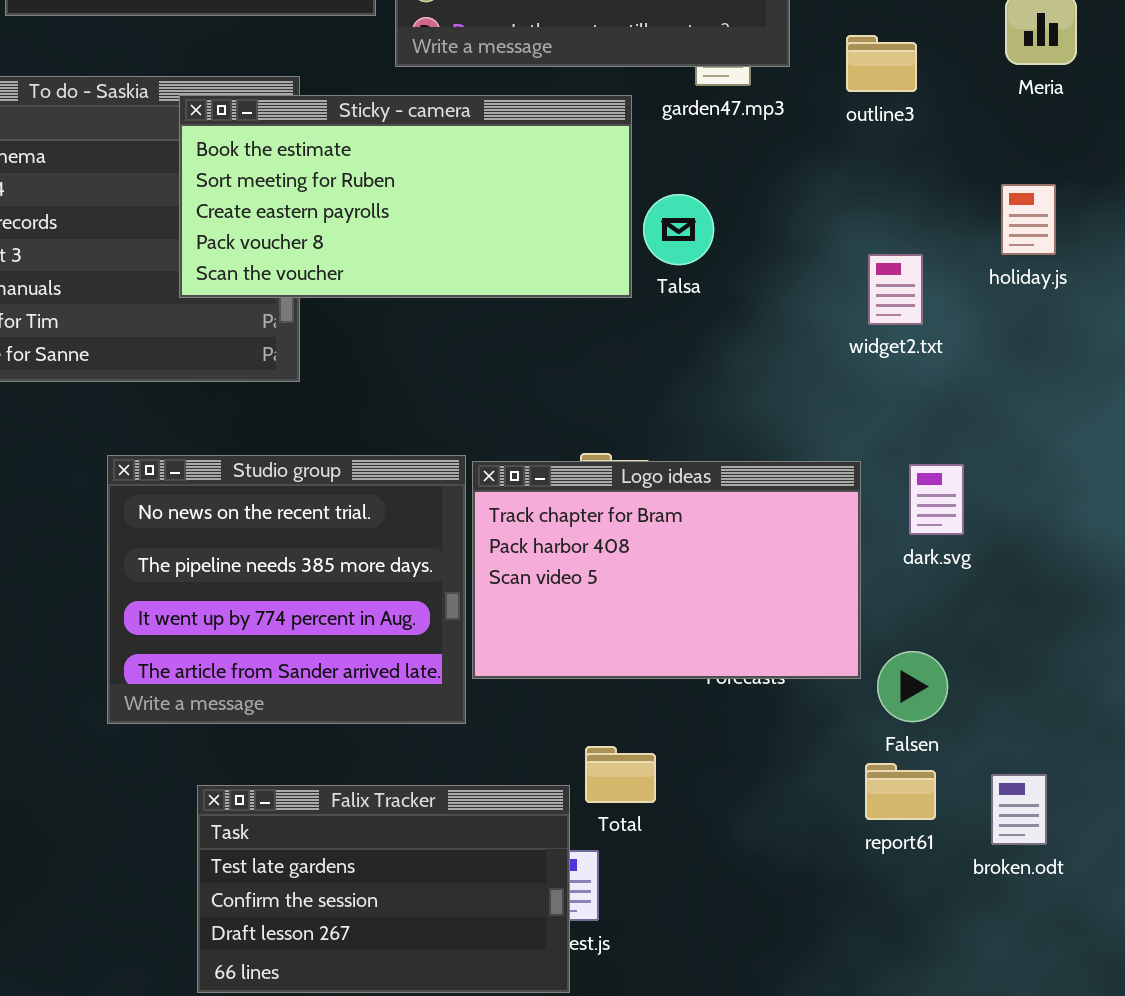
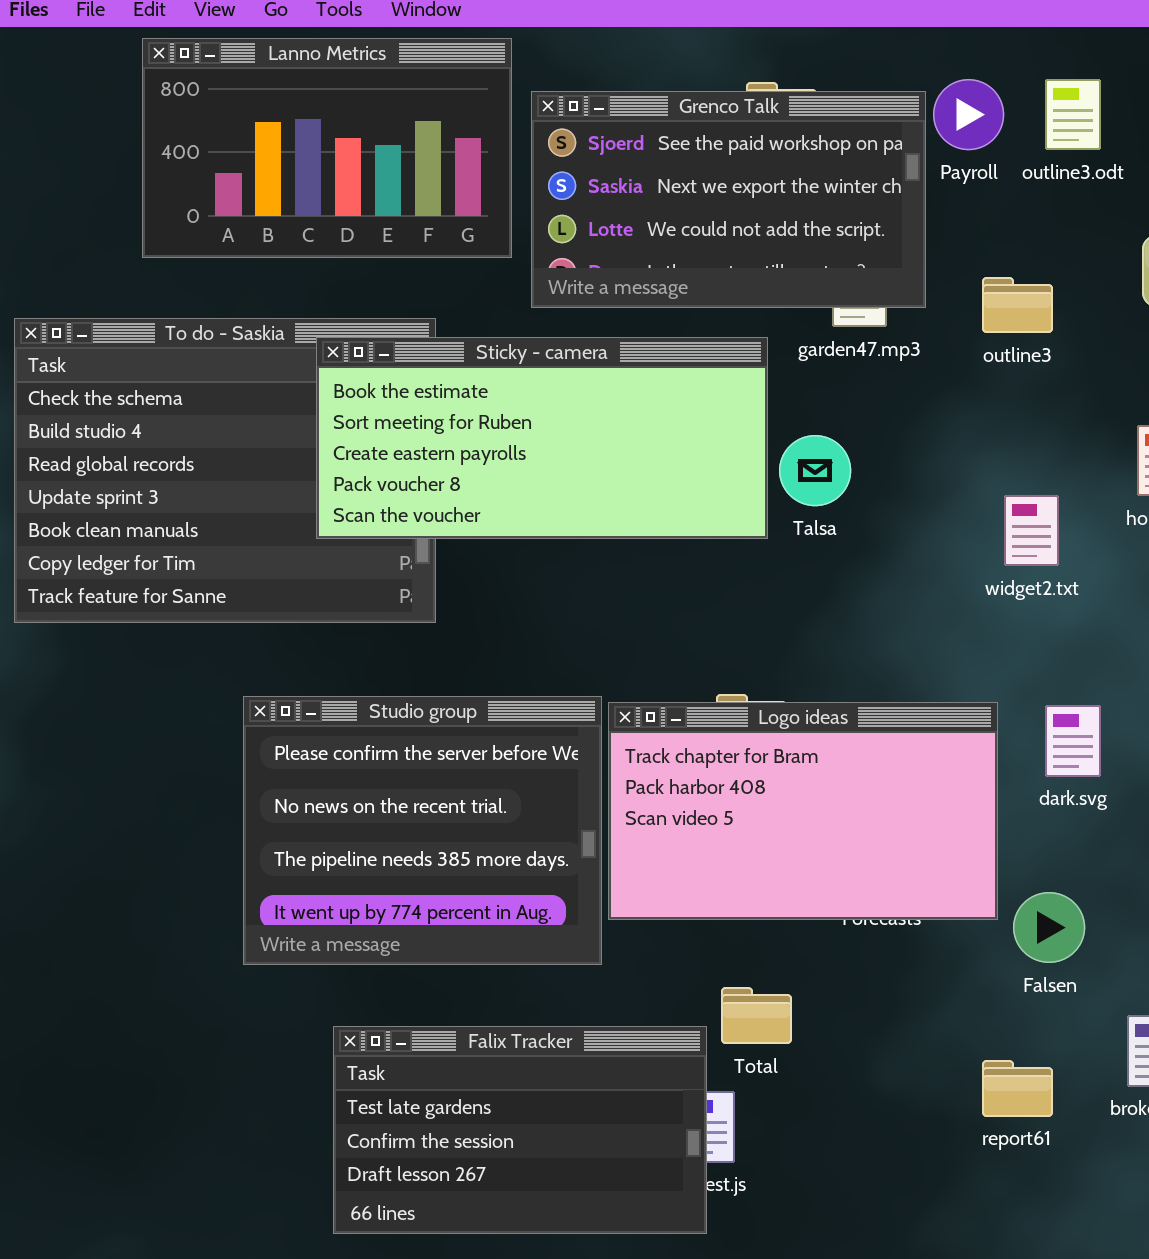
Studio group: [107,455,466,724] -> [243,696,602,965], scrolled up 1 row
report61: [865,763,936,820] -> [982,1060,1053,1117], moved

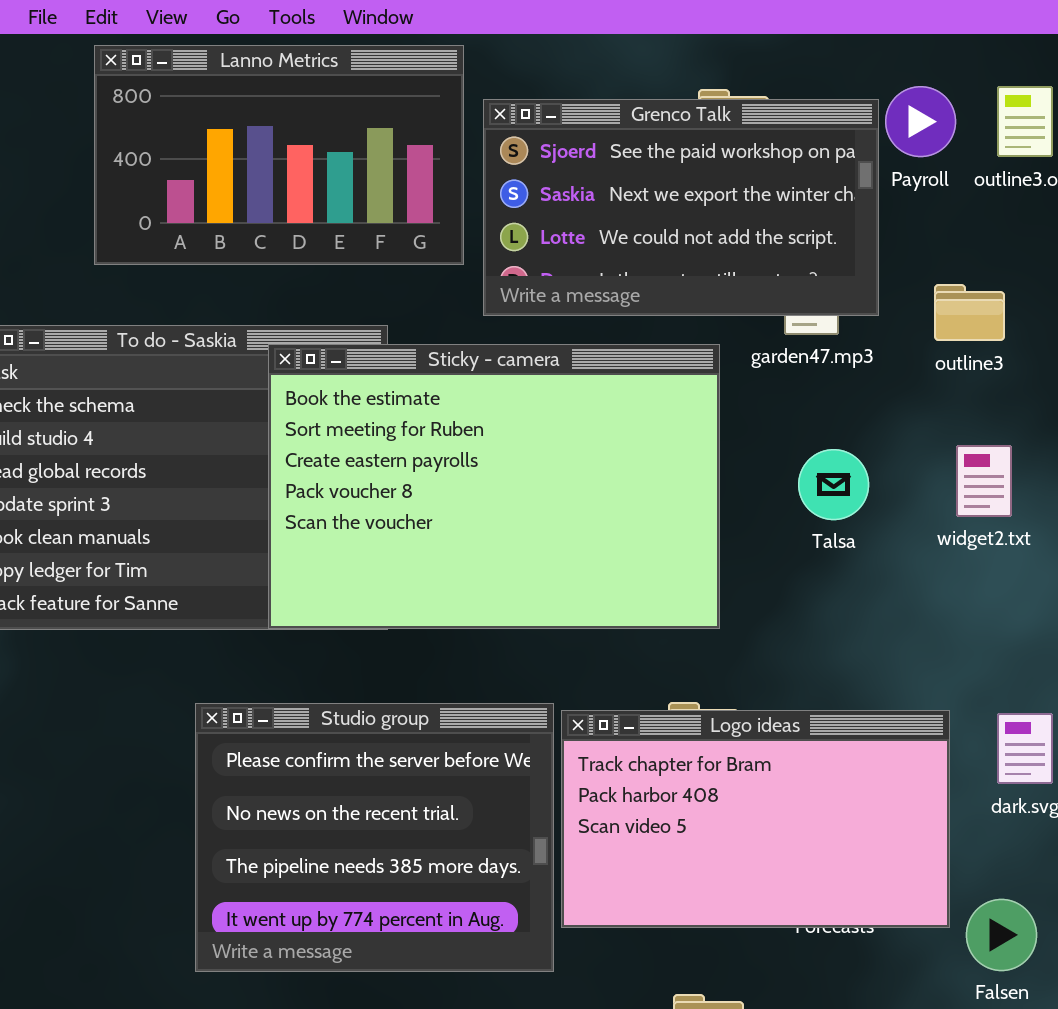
Sticky - camera: [316,337,768,539] -> [268,344,720,629], resized
Talsa: [779,435,851,506] -> [798,449,869,520], moved
widget2.txt: [1004,495,1059,566] -> [956,445,1012,517], moved

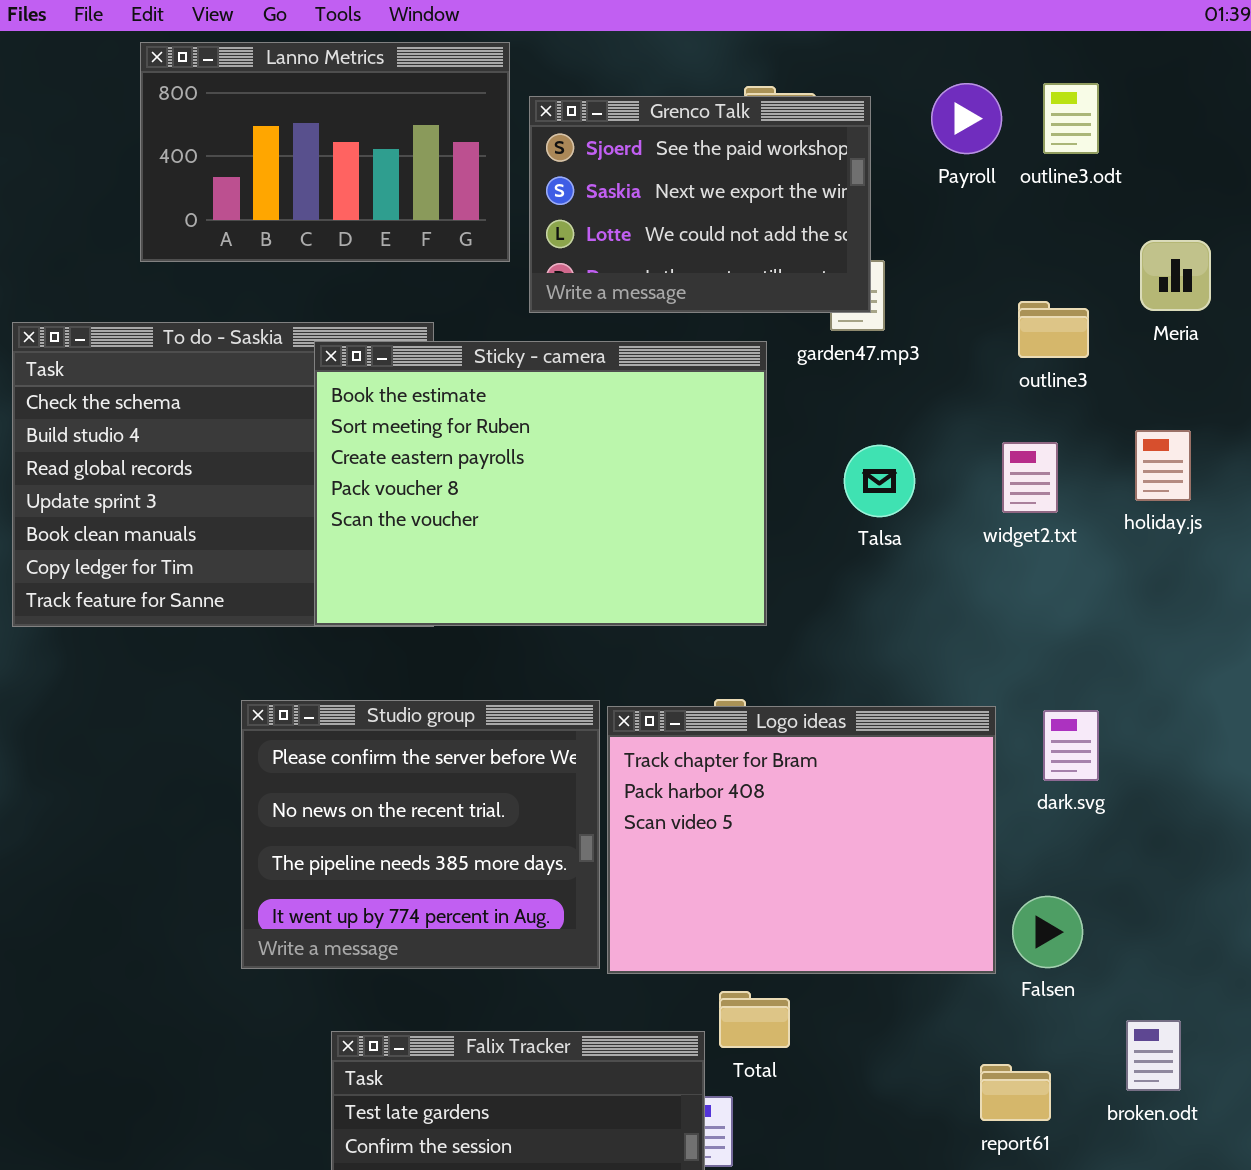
Grenco Talk: [483,99,879,316] -> [529,96,871,313], resized
outline3: [934,284,1005,341] -> [1018,301,1089,358], moved
Logo ideas: [561,710,950,928] -> [607,706,996,974], resized

